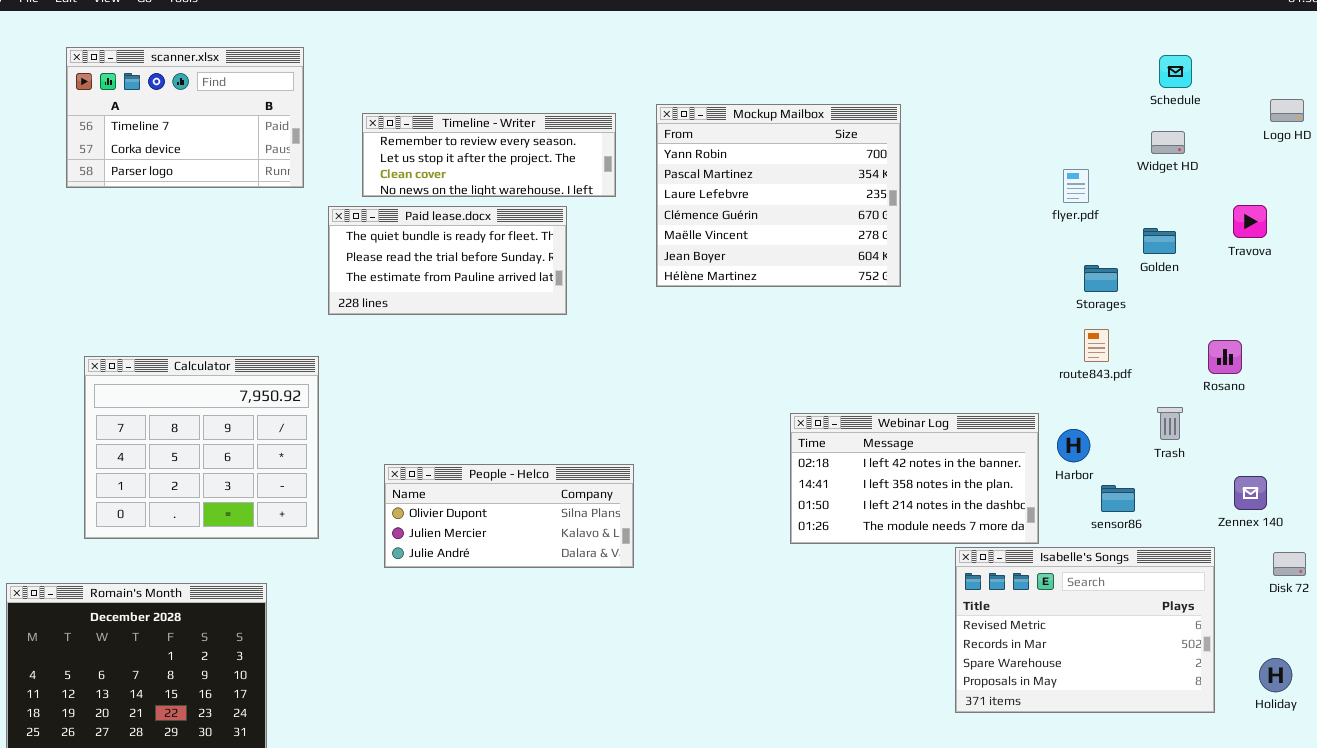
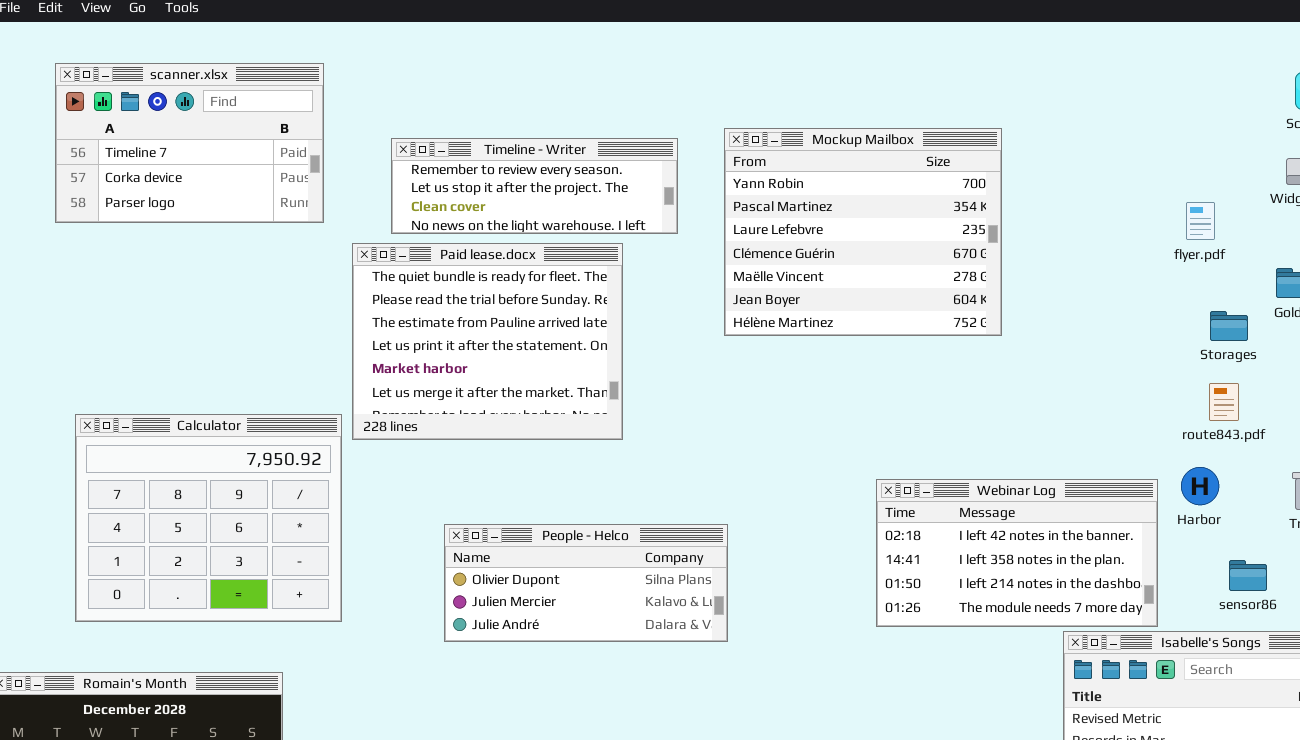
Paid lease.docx: [328,206,567,315] -> [352,243,623,440], resized
Harbor: [1057,429,1090,462] -> [1181,467,1219,505], moved
People - Helco: [384,464,634,568] -> [444,524,728,642], moved

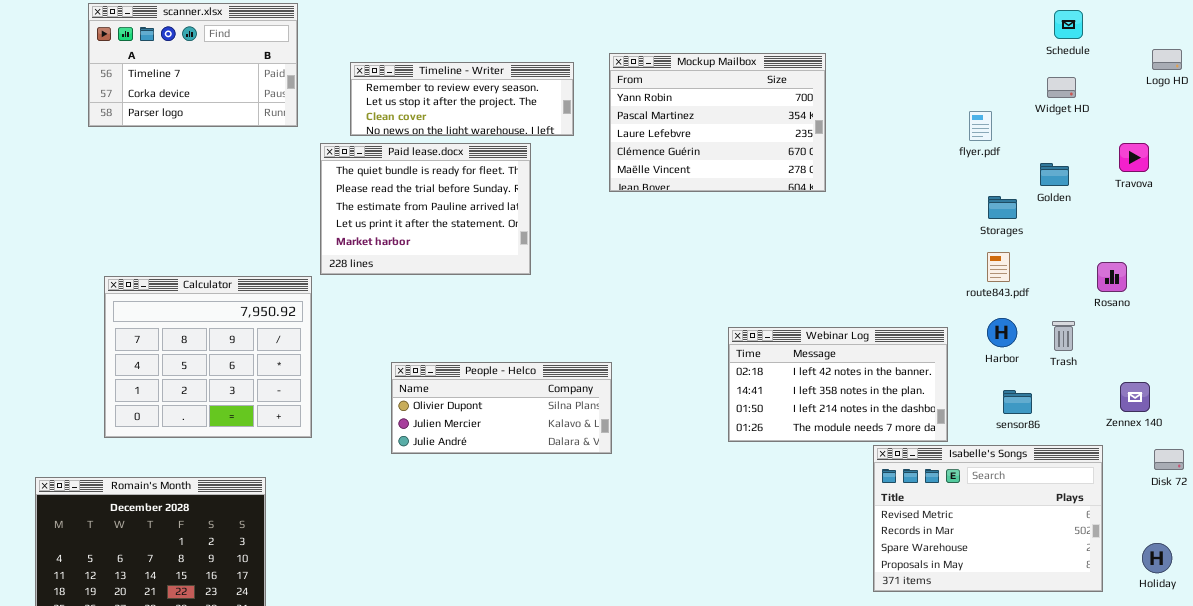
Mockup Mailbox: [724,128,1002,336] -> [609,53,826,192], resized
Paid lease.docx: [352,243,623,440] -> [320,143,531,275], resized
Harbor: [1181,467,1219,505] -> [987,318,1017,347], moved

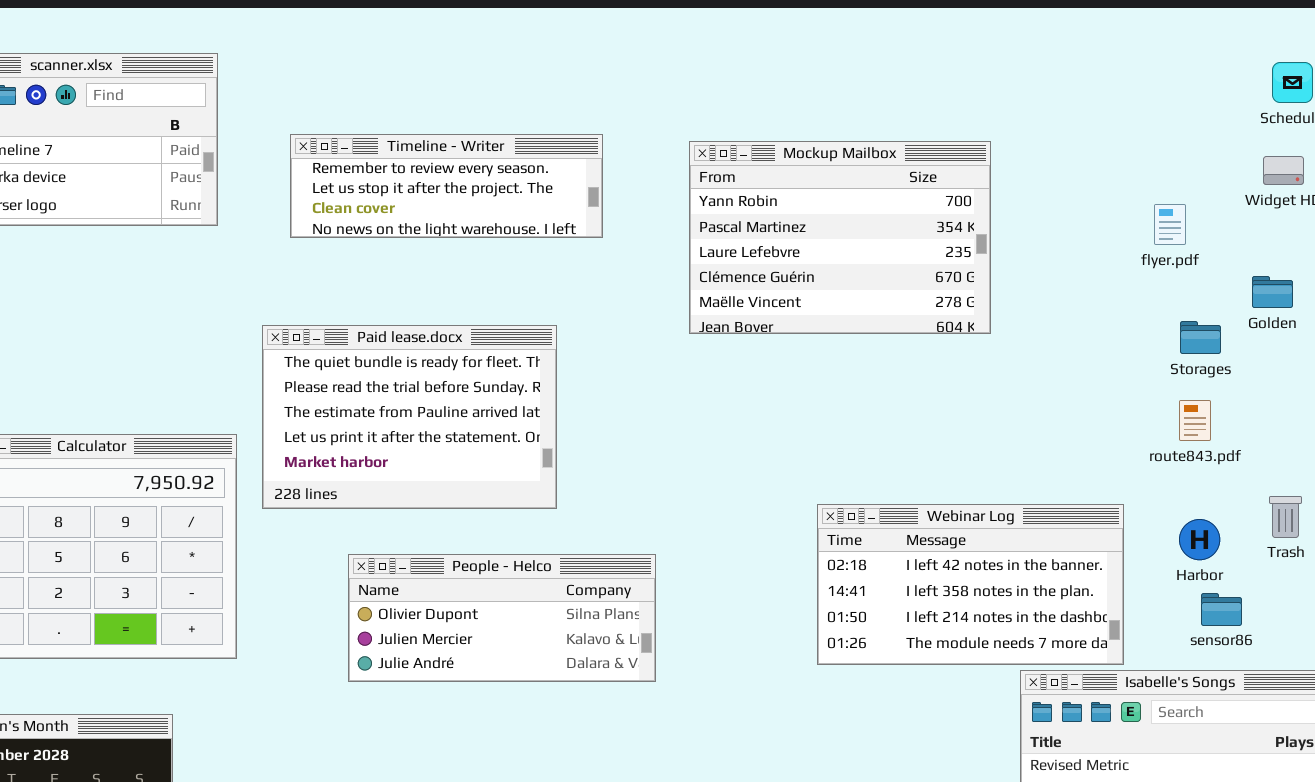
Mockup Mailbox: [609,53,826,192] -> [689,141,991,334], moved
Paid lease.docx: [320,143,531,275] -> [262,325,557,509], moved
Harbor: [987,318,1017,347] -> [1179,519,1220,560], moved

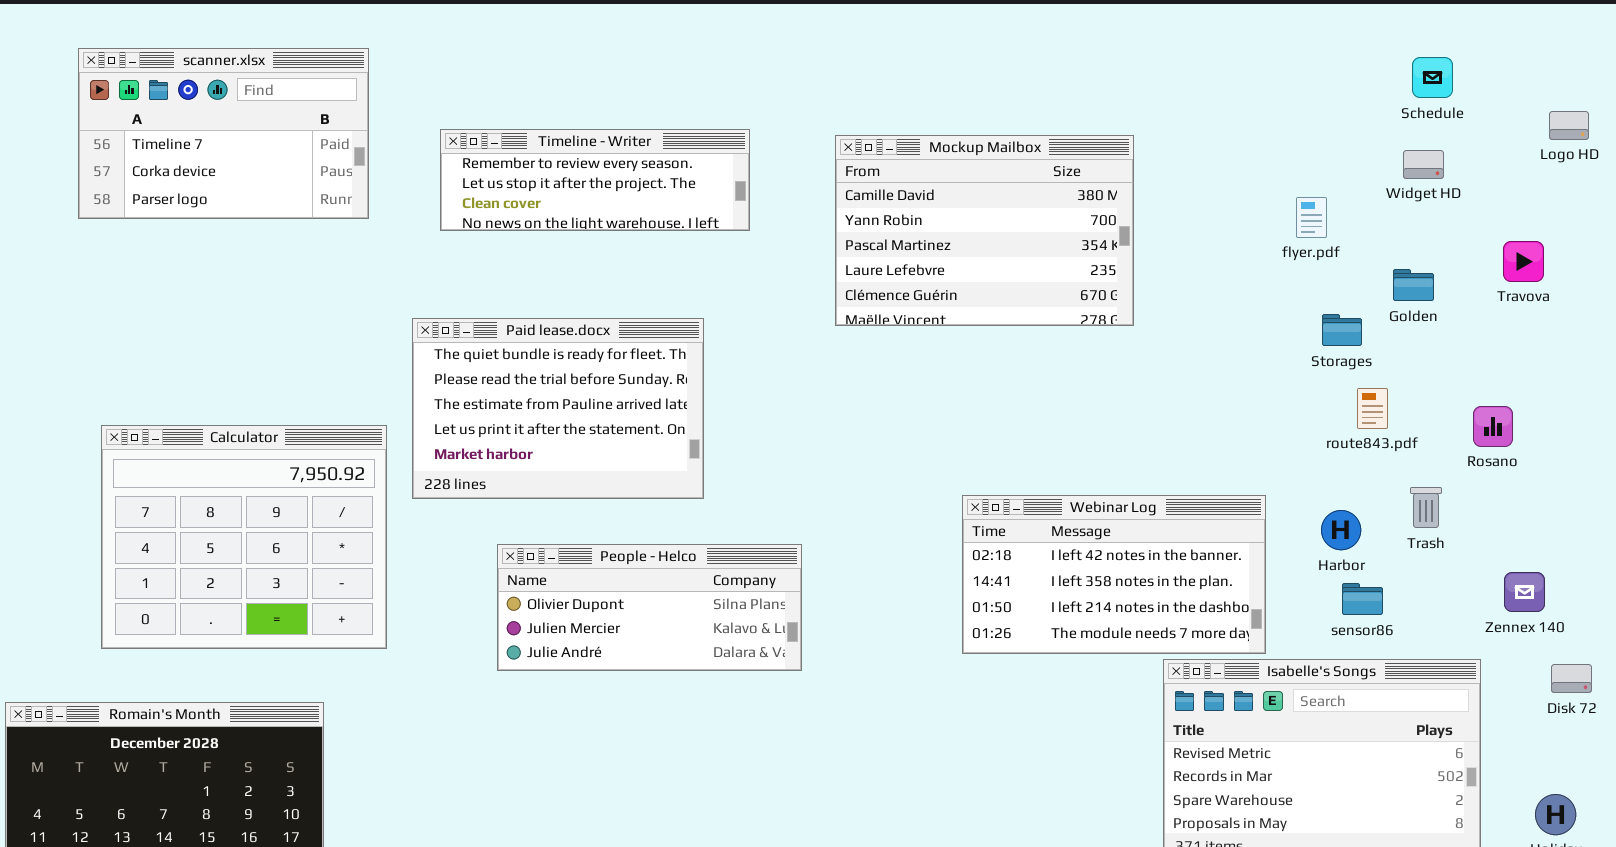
Mockup Mailbox: [689,141,991,334] -> [835,135,1134,326], scrolled up 1 row
route843.pdf: [1179,400,1211,441] -> [1357,388,1388,429], moved

